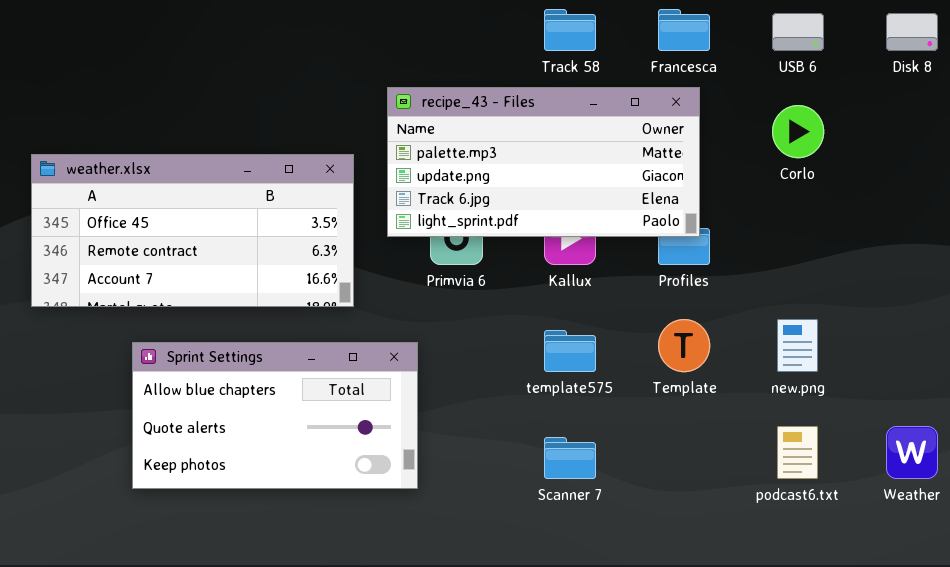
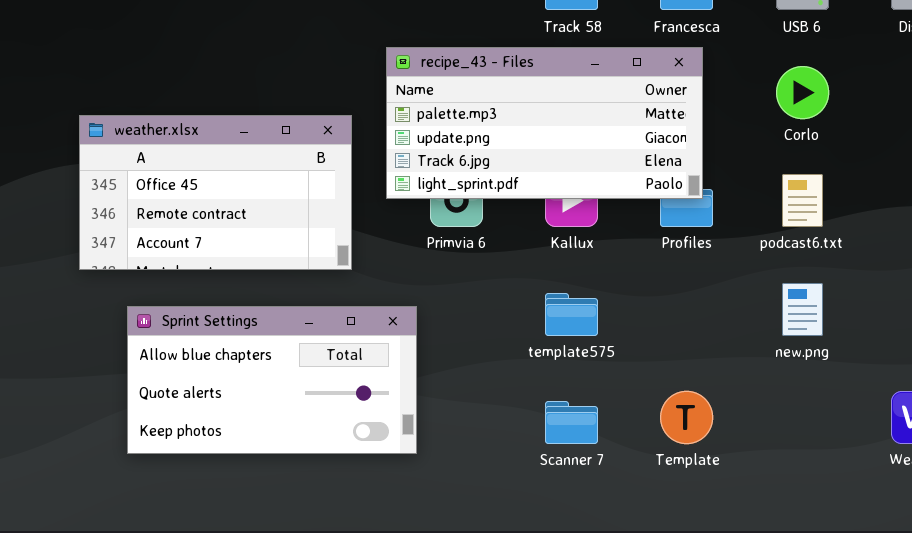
weather.xlsx: [31,154,354,307] -> [79,115,352,270], resized
Template: [658,319,710,372] -> [660,391,713,444], moved
podcast6.txt: [777,426,818,479] -> [782,174,823,227], moved

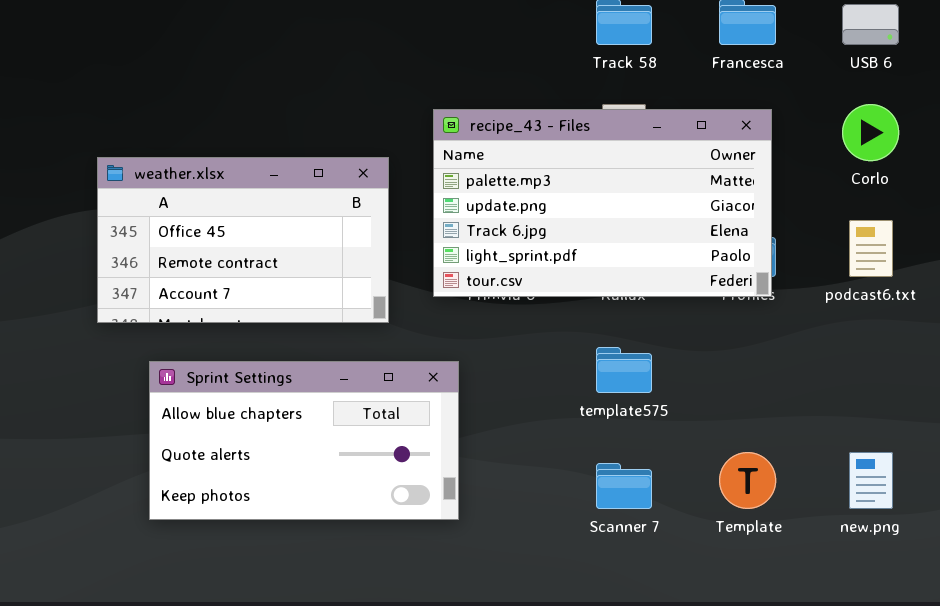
recipe_43 - Files: [386,47,703,199] -> [433,109,772,297], moved, resized
new.png: [782,283,823,336] -> [849,452,893,509], moved

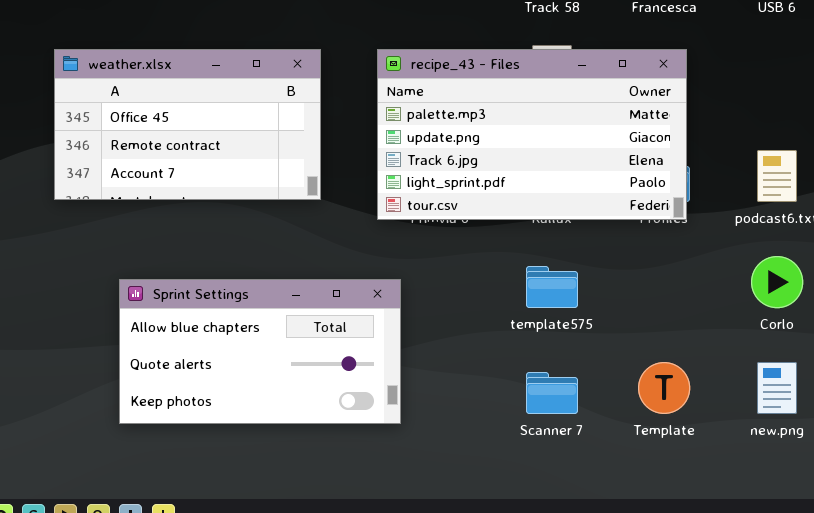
Corlo: [842,104,899,161] -> [751,256,803,308], moved
weather.xlsx: [97,157,389,323] -> [54,49,321,200], moved

